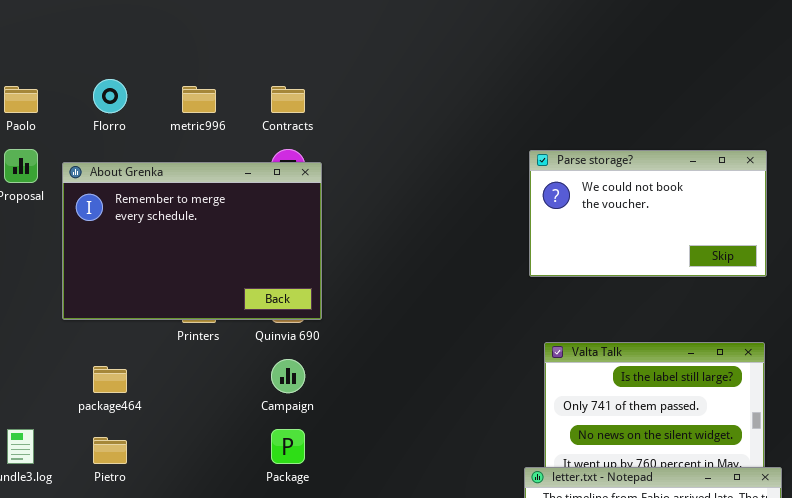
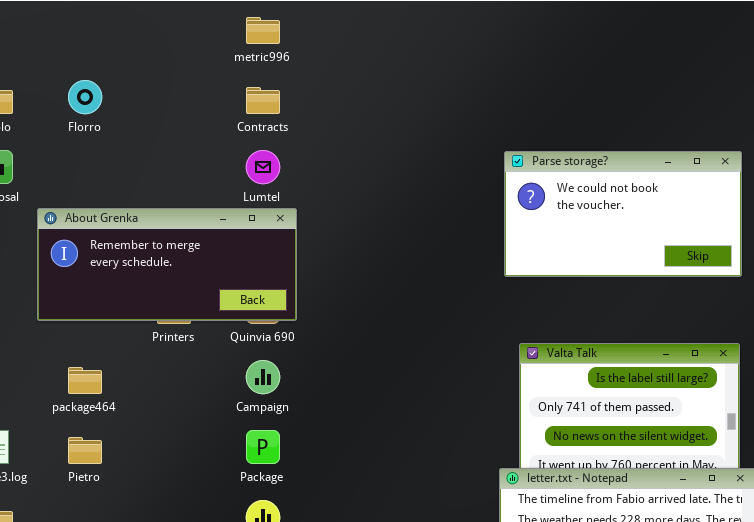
metric996: [182,86,216,113] -> [246,17,280,44], moved
About Grenka: [62,162,322,320] -> [37,208,297,321], resized

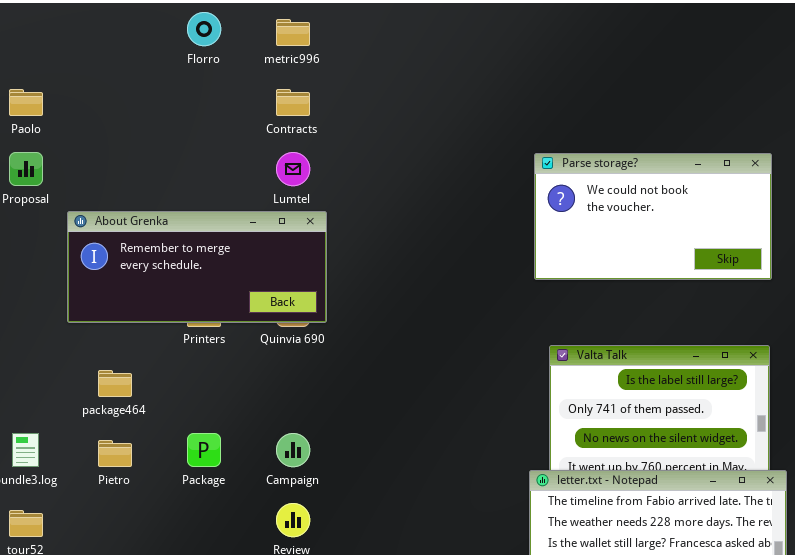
Florro: [68,80,102,114] -> [187,12,221,46], moved
Campaign: [246,360,280,394] -> [276,433,310,467], moved
Package: [246,430,280,464] -> [187,433,221,467], moved

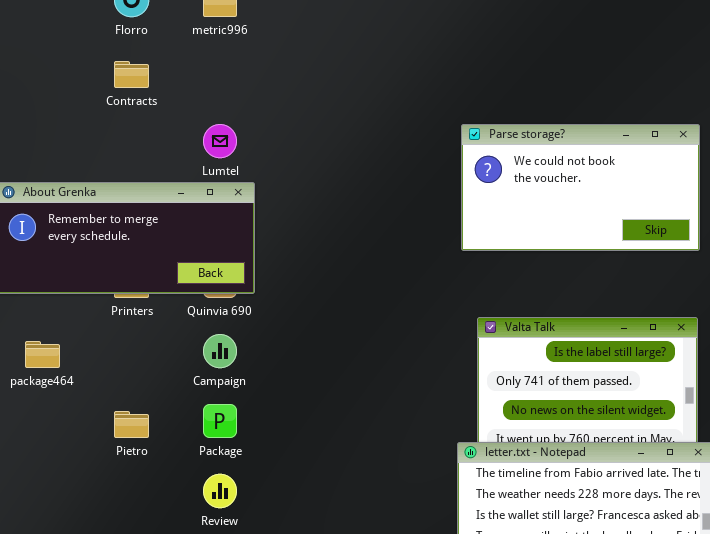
Contracts: [276,89,310,116] -> [114,61,149,88], moved
Package: [187,433,221,467] -> [203,404,237,438], moved
Campaign: [276,433,310,467] -> [203,334,237,368], moved
Pietro: [98,440,132,467] -> [114,411,149,438], moved

